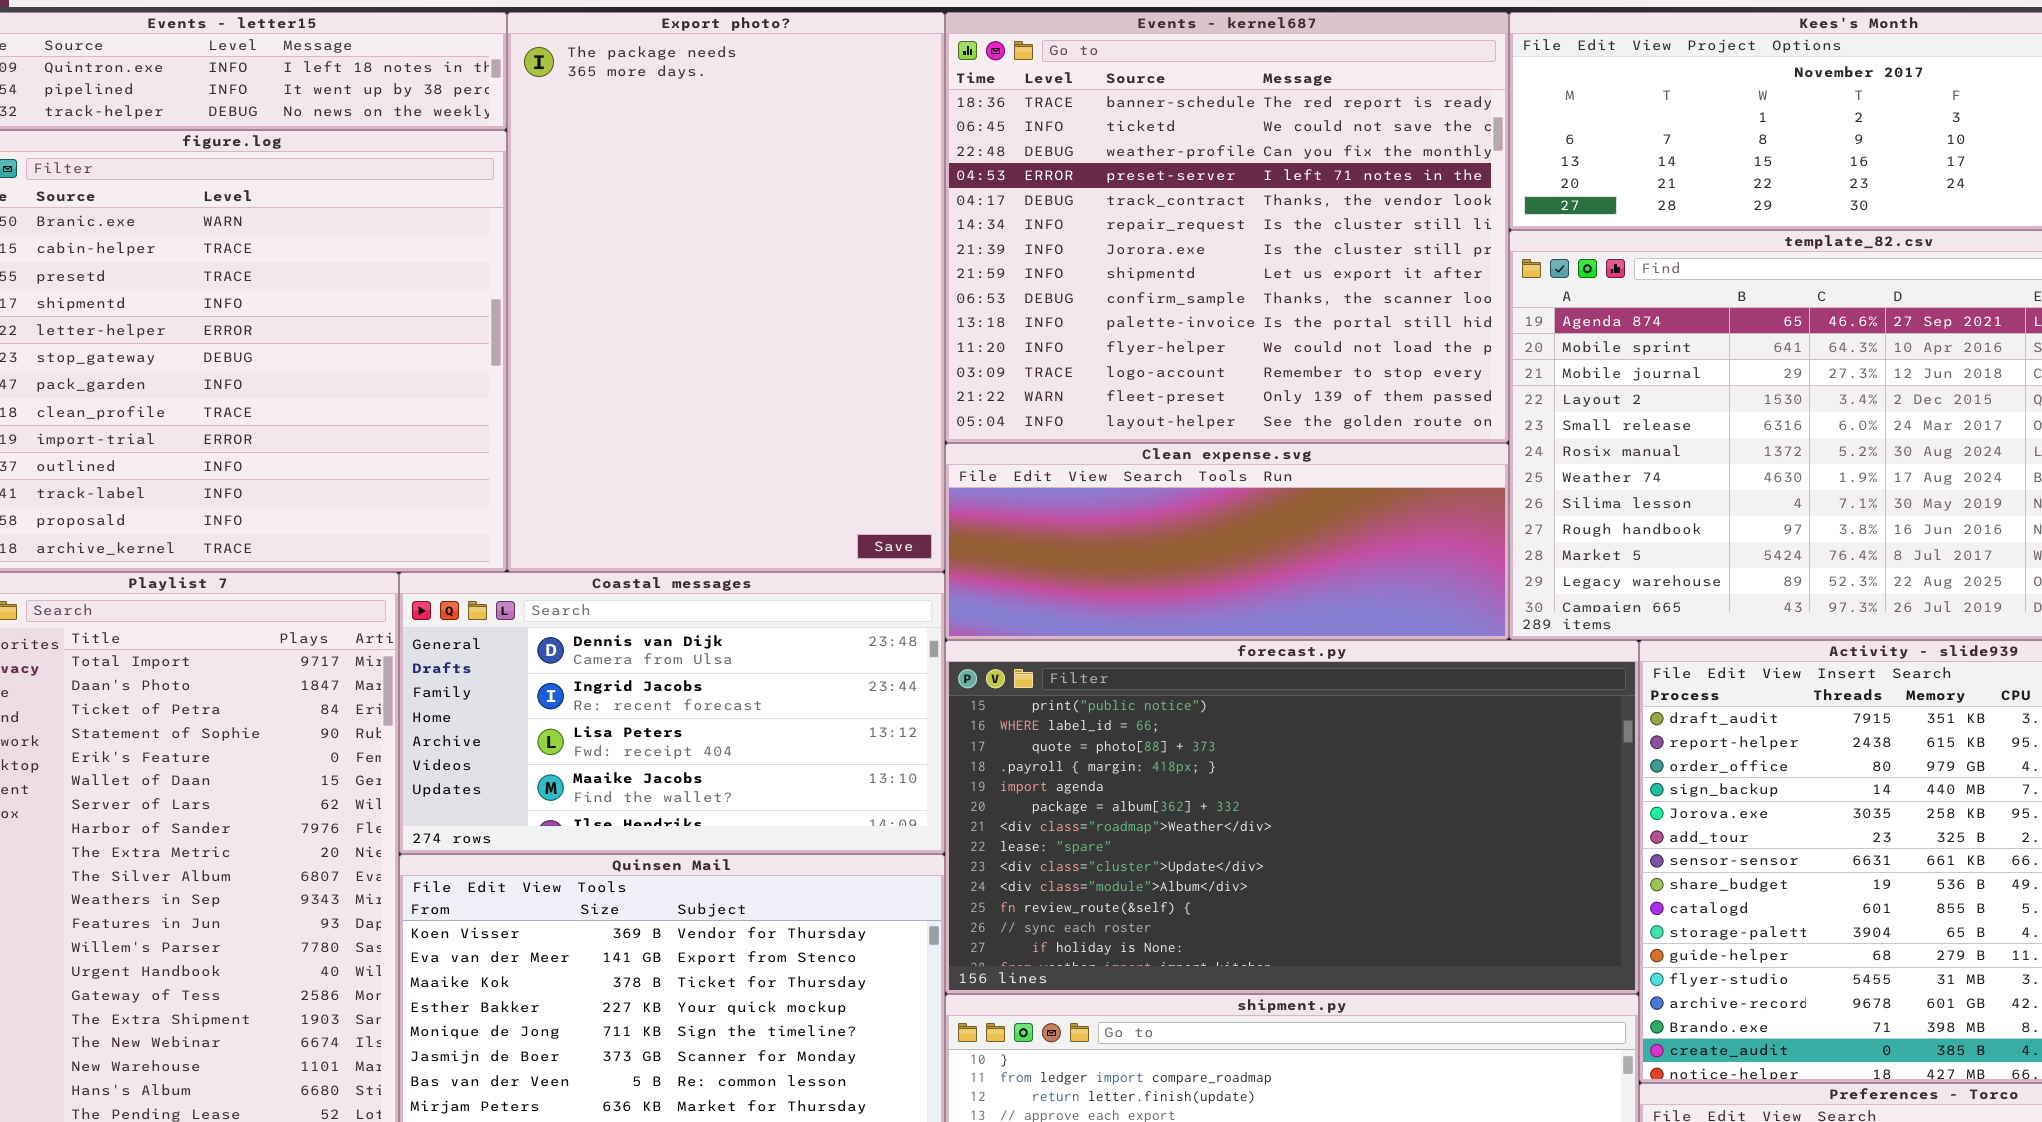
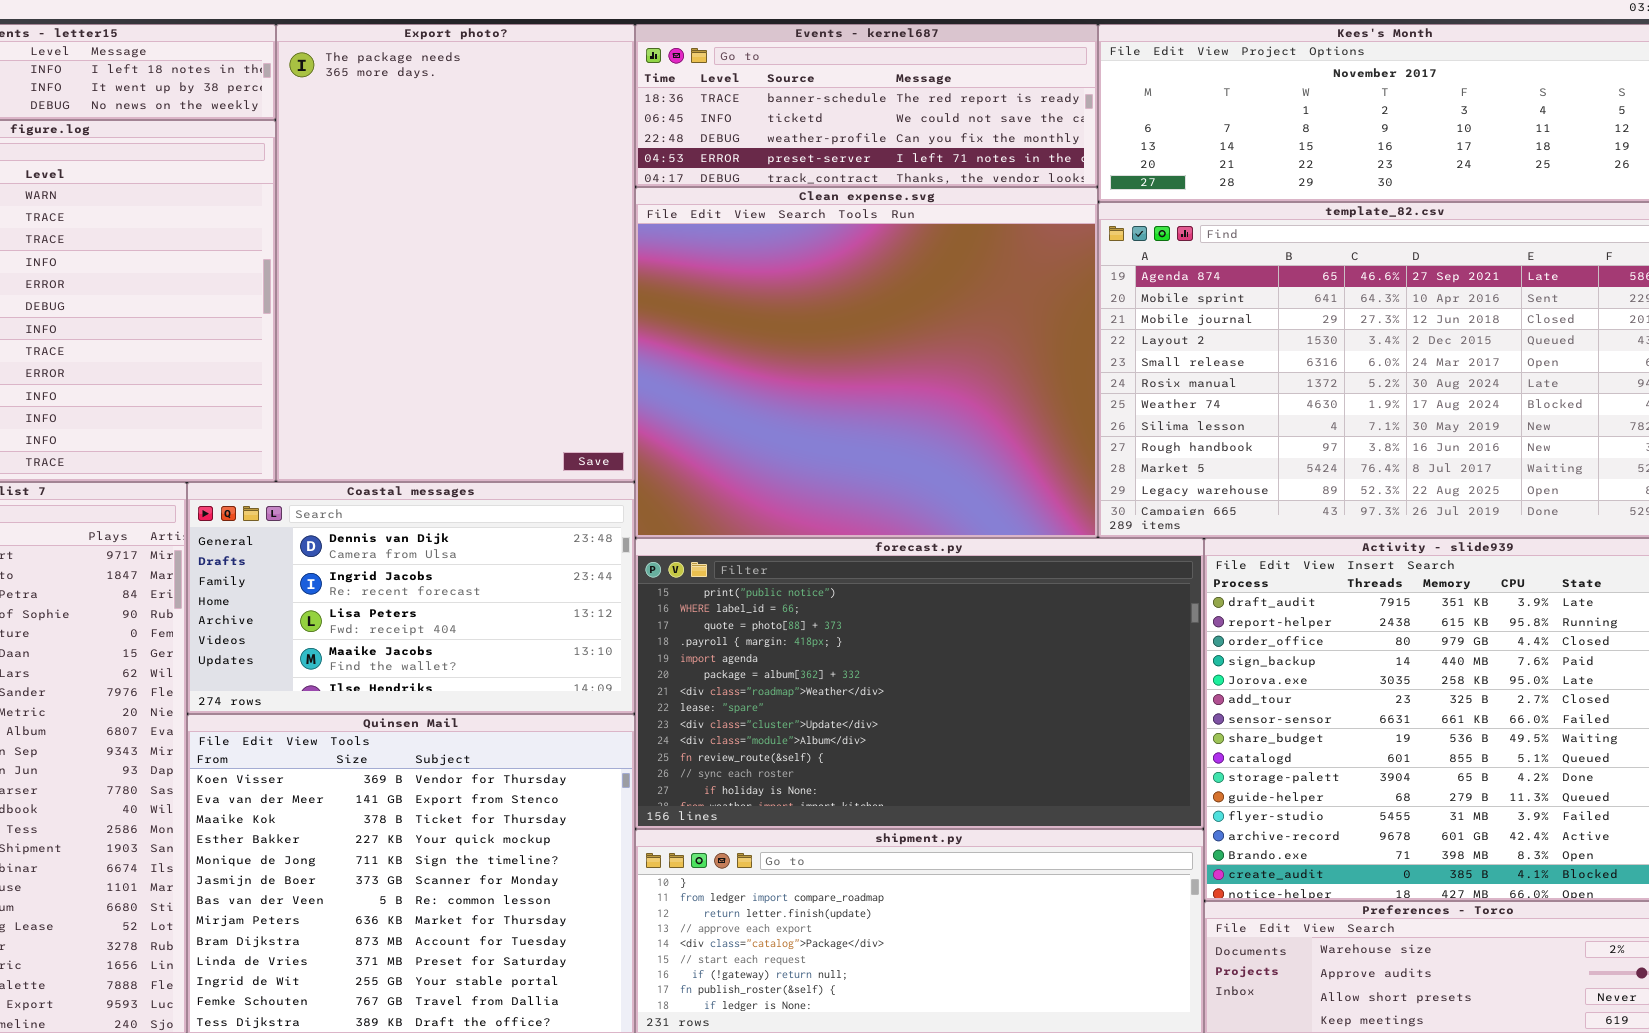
Events - kernel687: [945,12,1509,443] -> [635,24,1098,187], resized
Clean expense.svg: [945,443,1509,640] -> [635,187,1098,538], resized

